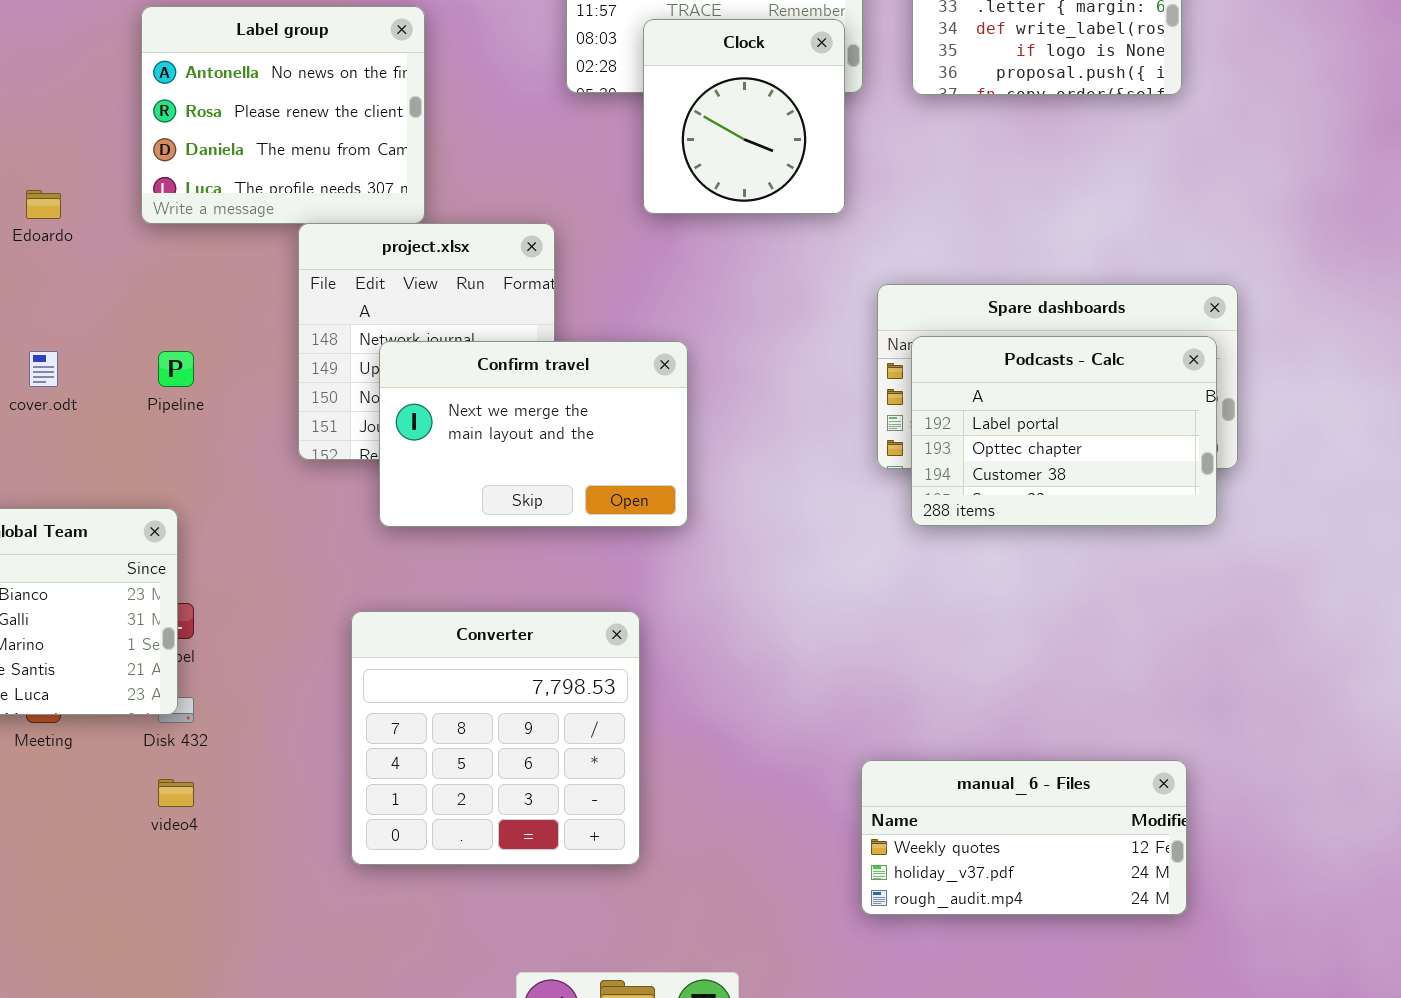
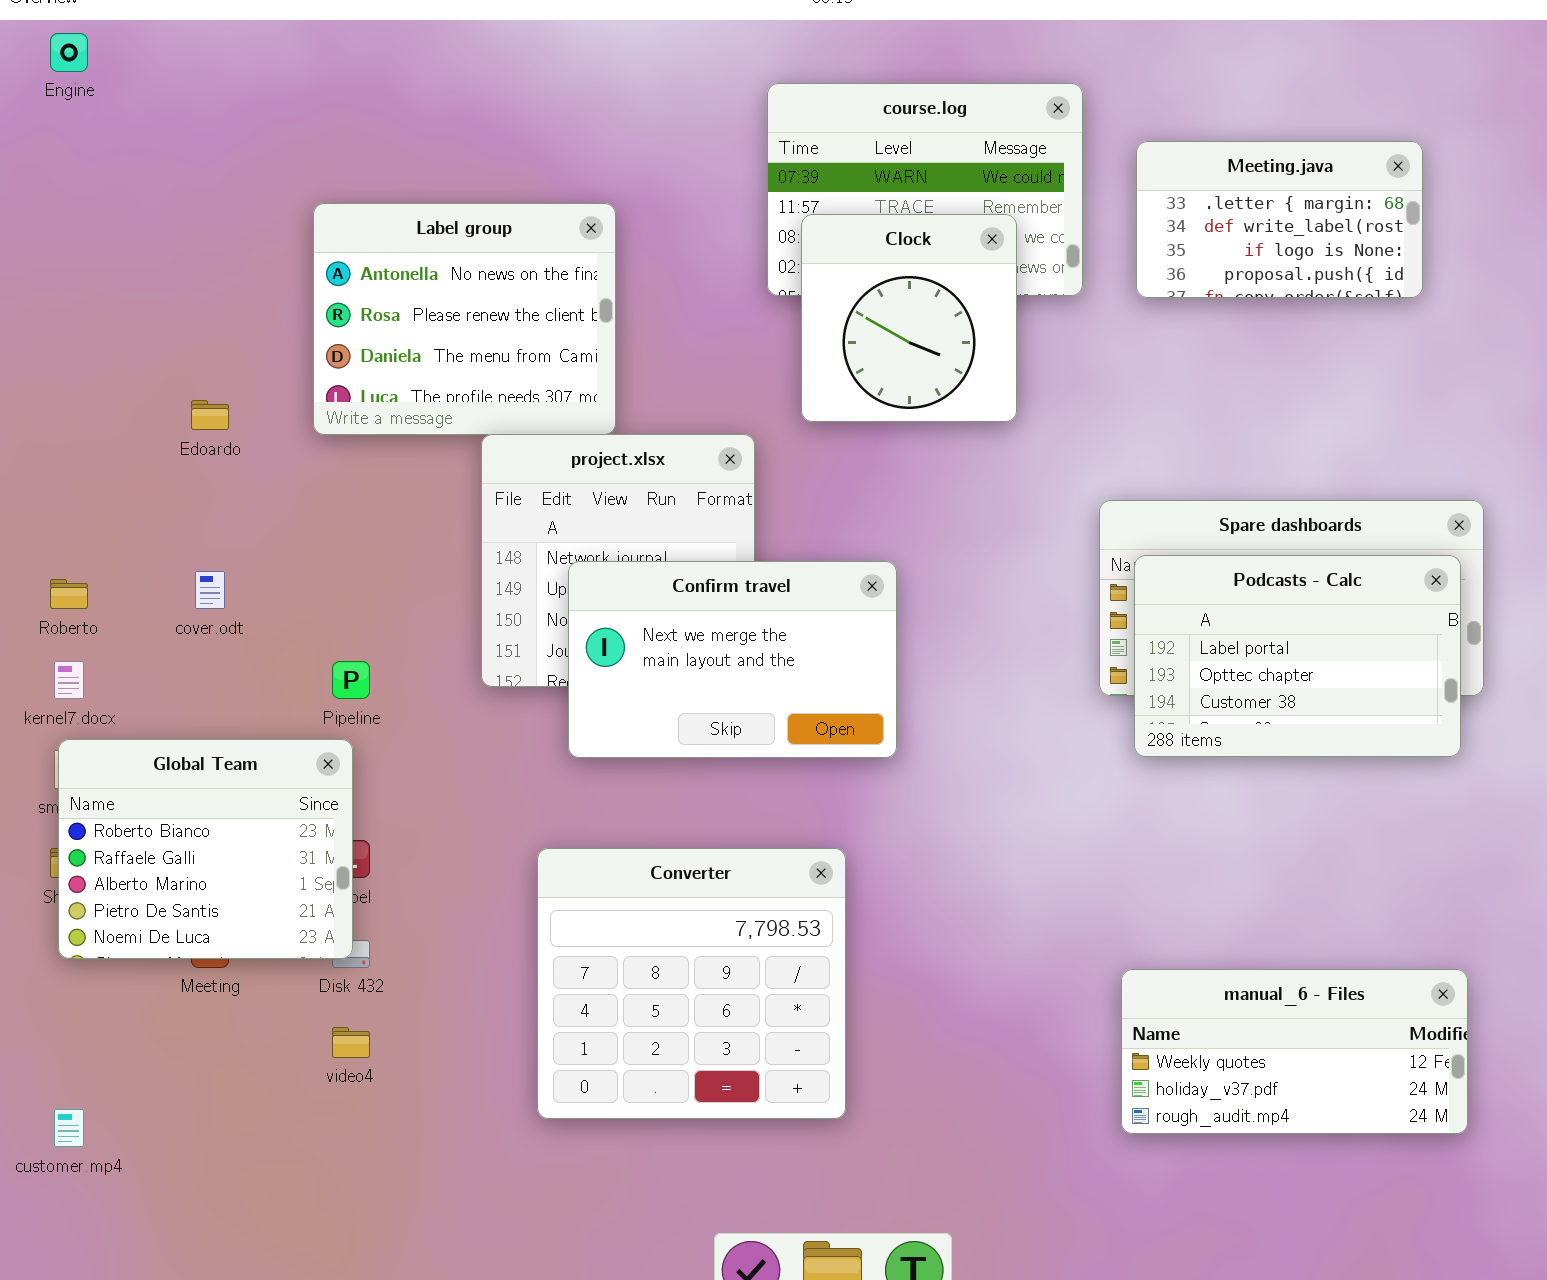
Clock: [643,19,845,214] -> [801,214,1017,422], moved
Pipeline: [158,351,194,387] -> [332,661,370,699], moved
manual_6 - Files: [861,760,1187,915] -> [1121,969,1468,1134], moved

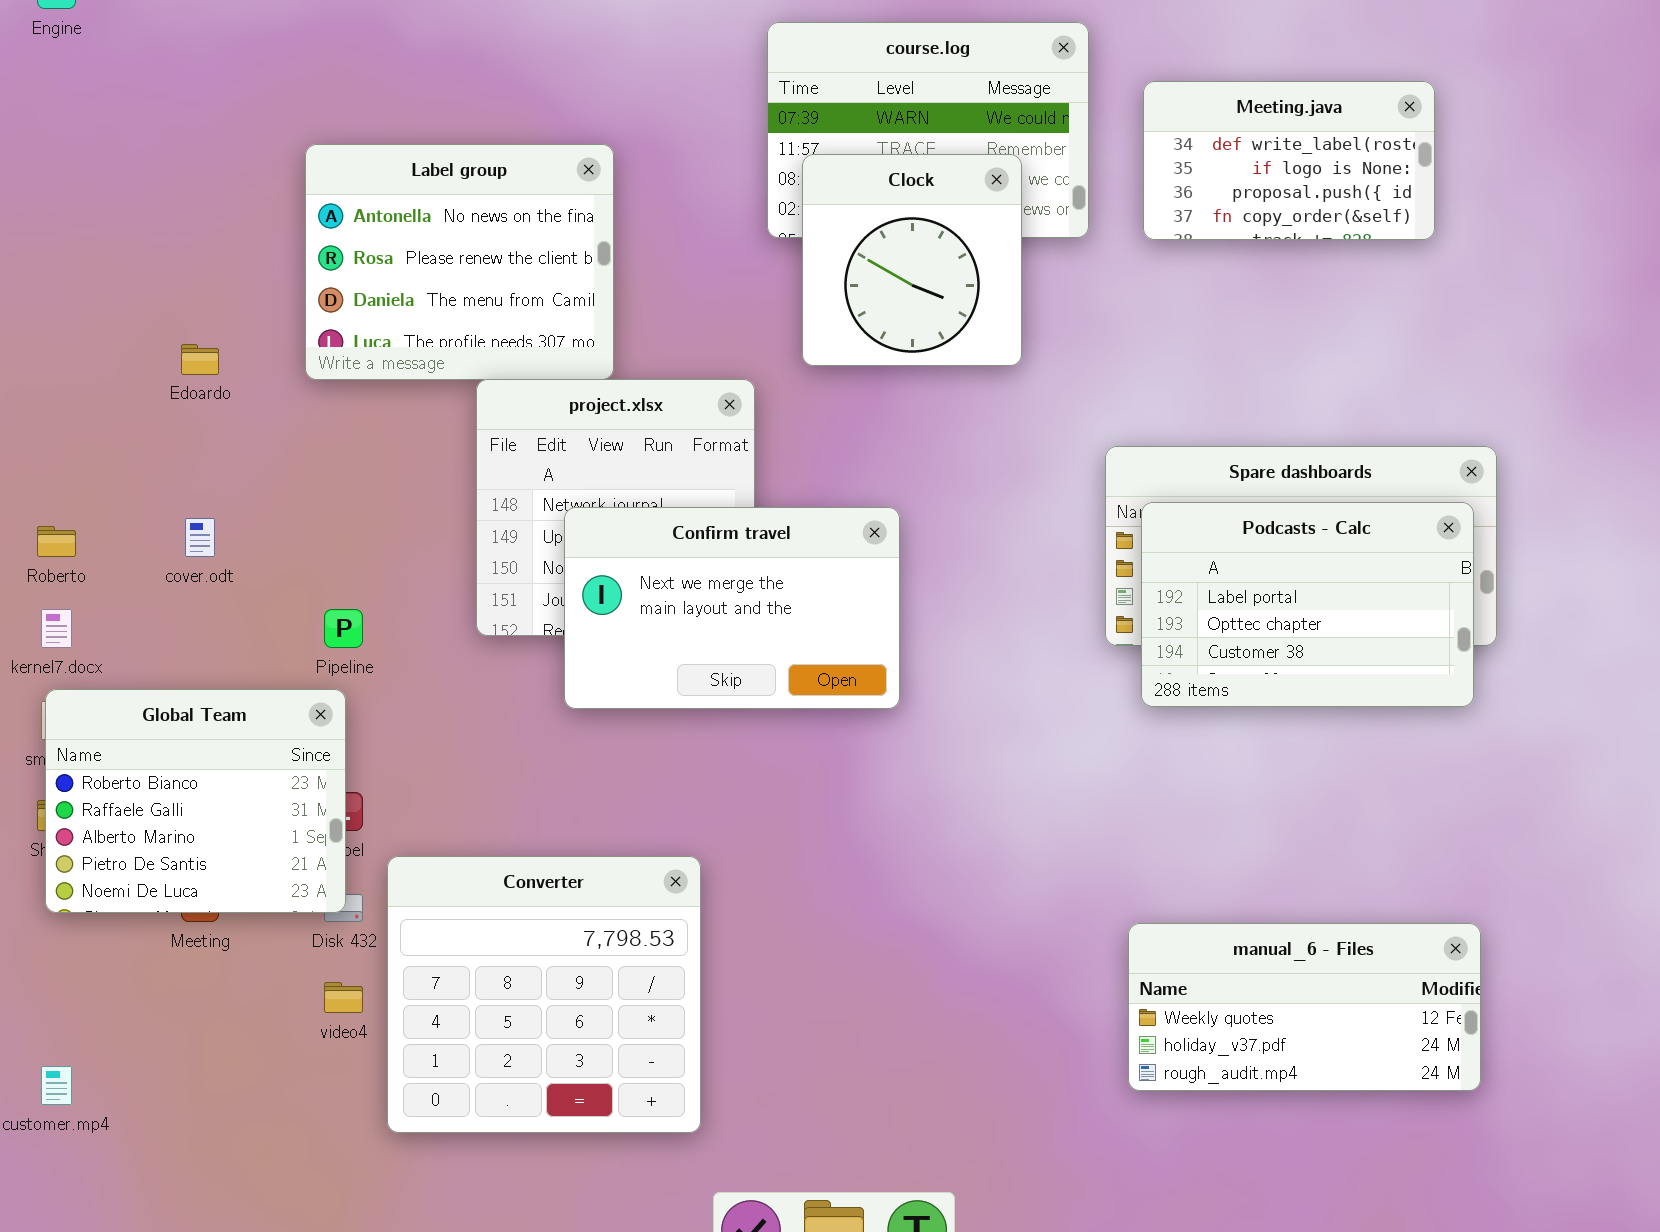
Meeting.java: [1136,141,1423,298] -> [1143,81,1435,240], scrolled down 1 row
Converter: [537,848,846,1119] -> [387,856,701,1133], moved

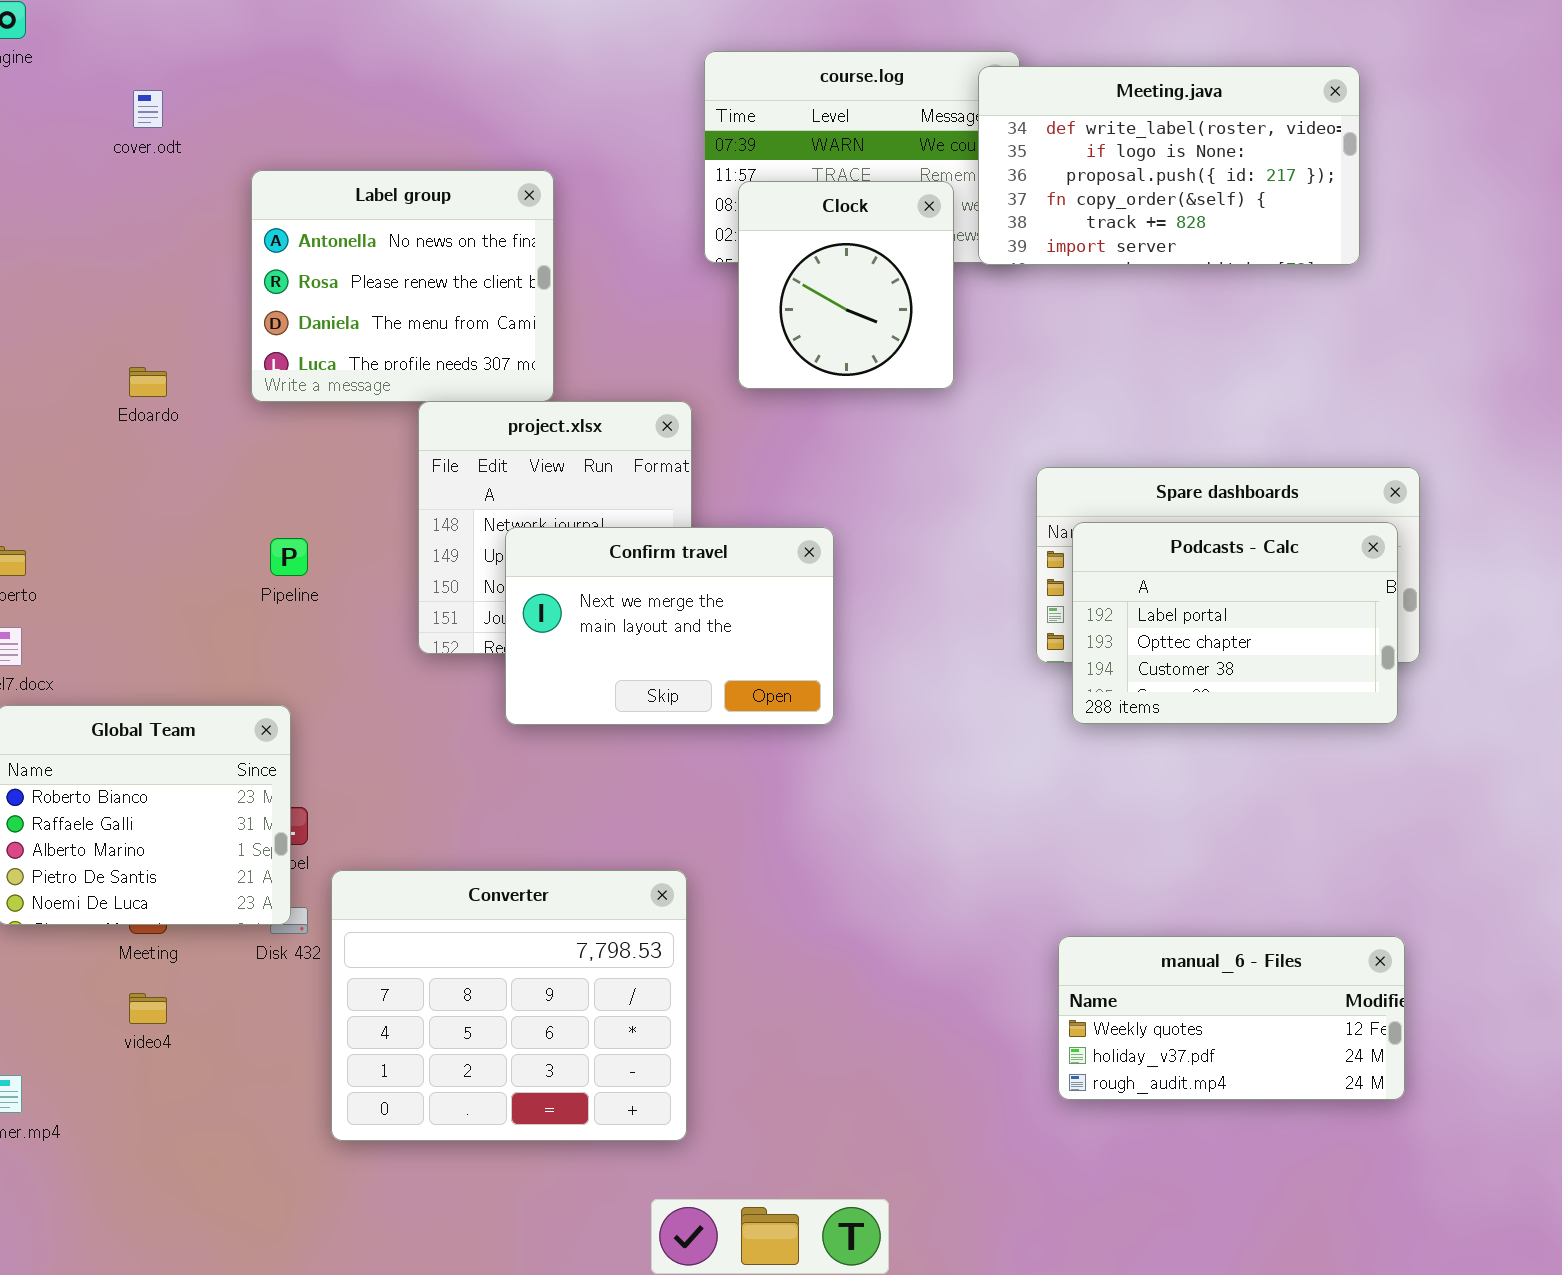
Meeting.java: [1143,81,1435,240] -> [978,66,1360,265], resized
cover.odt: [185,518,215,557] -> [133,90,163,128], moved
Pipeline: [324,609,363,648] -> [270,538,308,576], moved
Converter: [387,856,701,1133] -> [331,870,687,1141], resized
video4: [324,982,363,1013] -> [129,993,167,1024], moved

